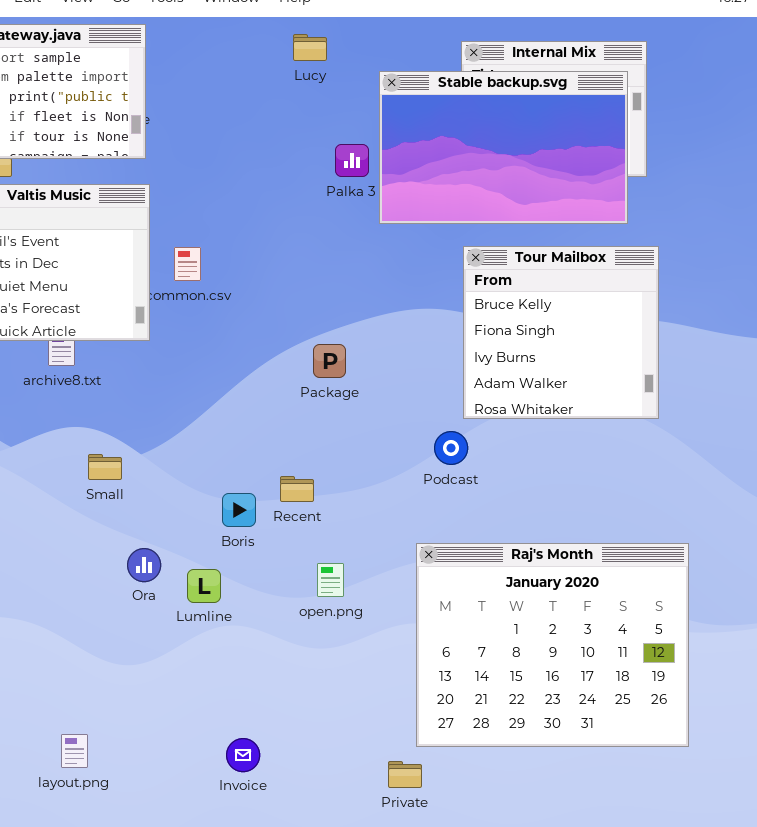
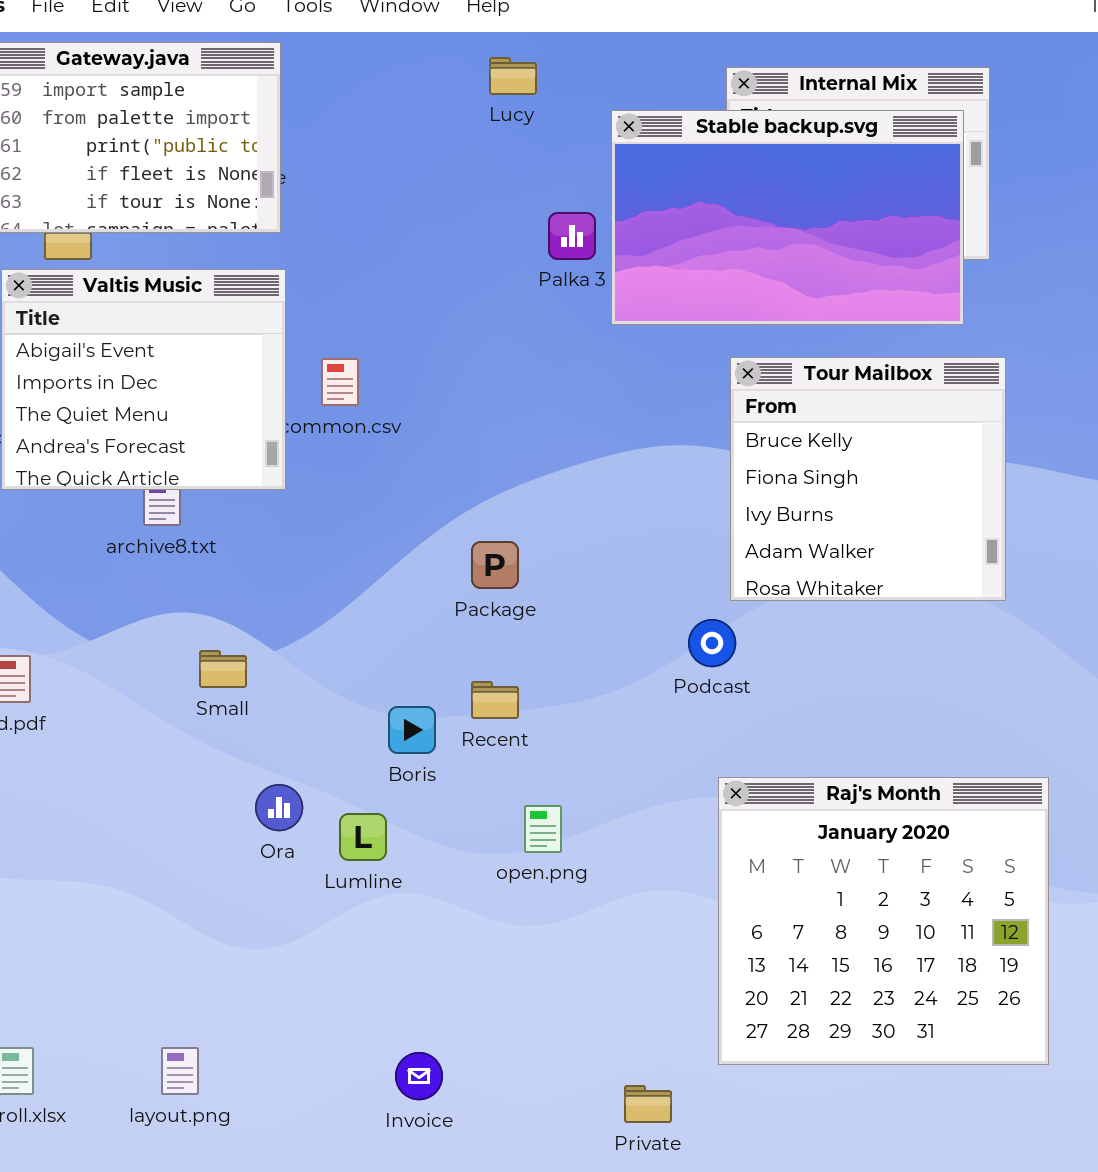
Package: [313,344,346,378] -> [471,541,519,589], moved
Raj's Month: [416,543,689,747] -> [718,777,1049,1065], resized

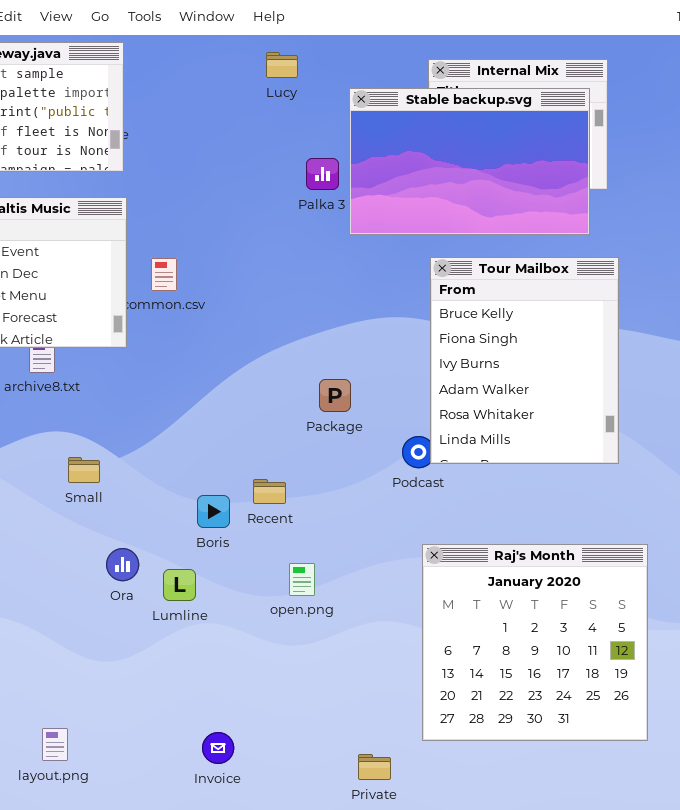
Tour Mailbox: [730,357,1006,601] -> [430,257,619,464], resized
Package: [471,541,519,589] -> [319,379,351,412], moved

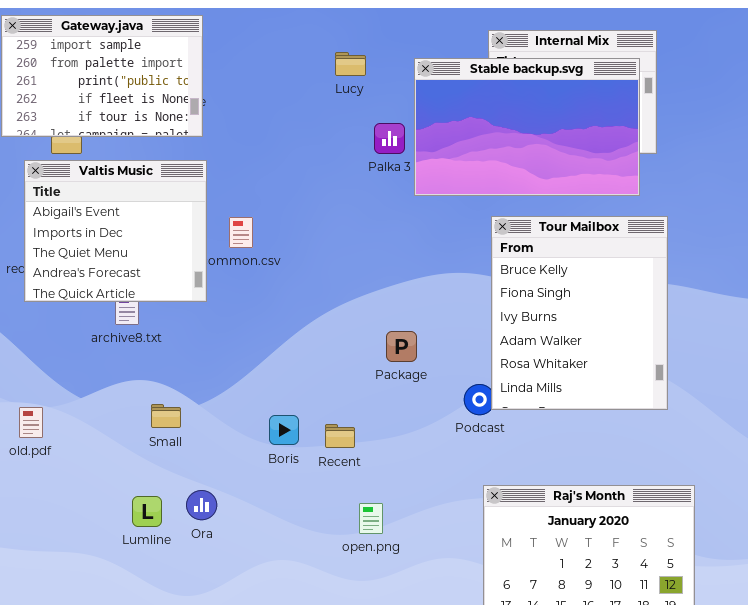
Lucy: [266,52,298,78] -> [335,52,366,76], moved
Boris: [197,495,230,528] -> [269,415,299,445], moved
Lumline: [163,569,196,601] -> [132,496,162,527], moved

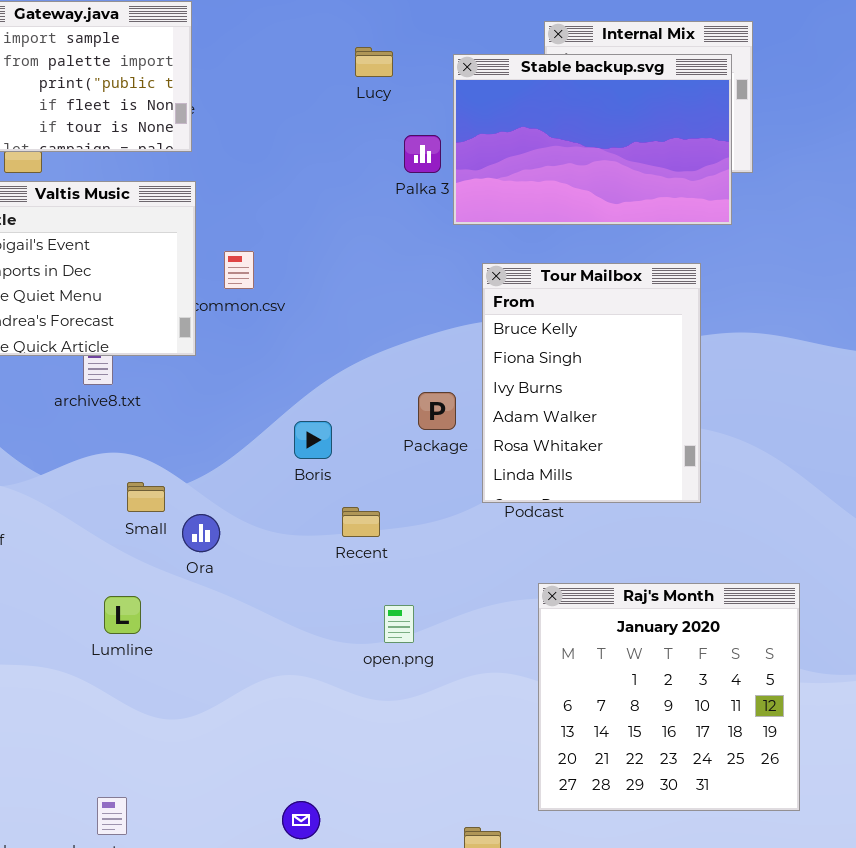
Tour Mailbox: [491,216,668,410] -> [482,263,701,503], moved
Boris: [269,415,299,445] -> [294,421,332,459], moved
Ora: [186,490,217,520] -> [182,514,220,552], moved

